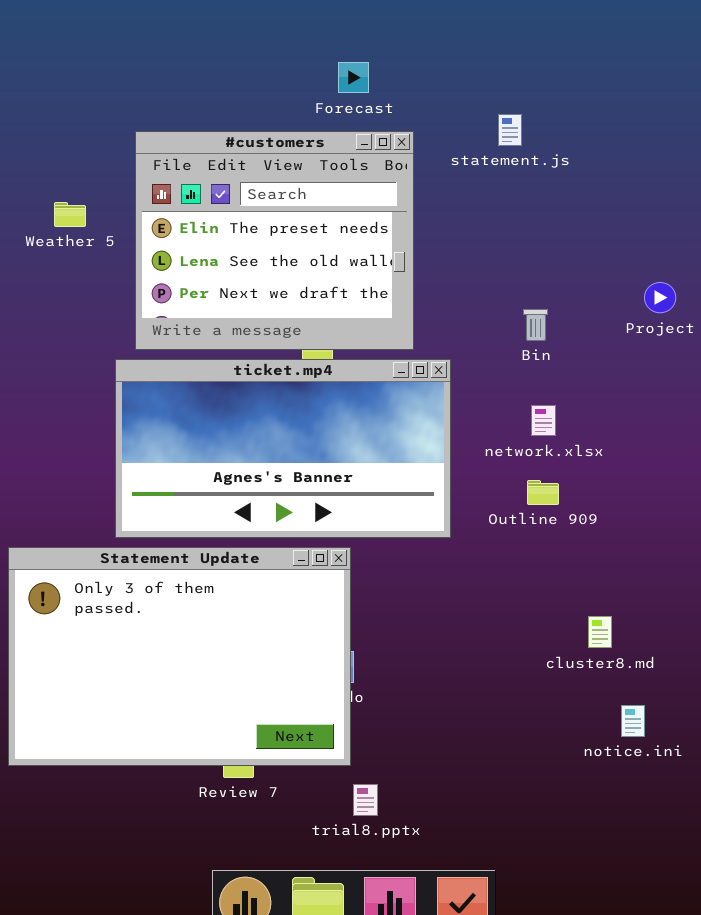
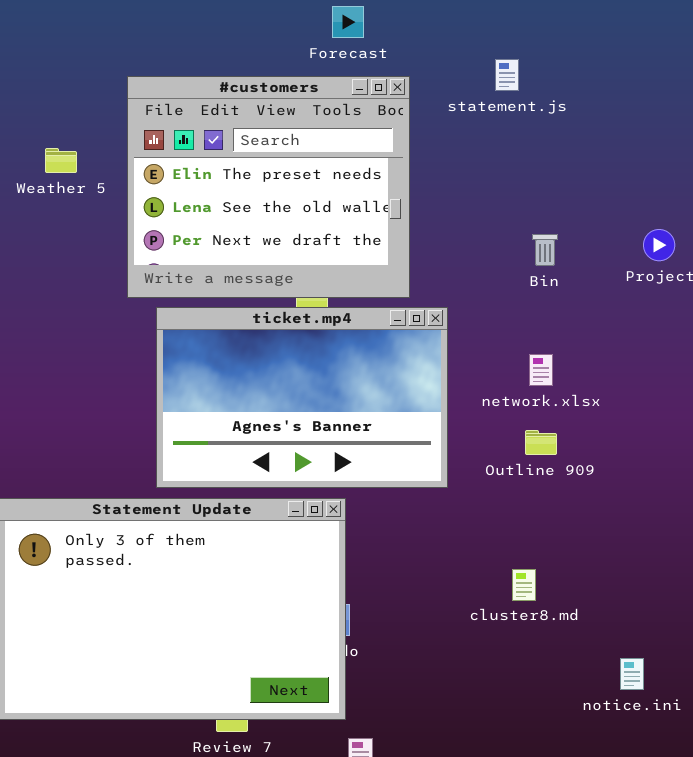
Bin: [523,309,548,341] -> [532,234,558,266], moved
ticket.mp4: [115,359,451,538] -> [156,307,448,488], resized
cluster8.md: [588,616,612,648] -> [512,569,536,601], moved

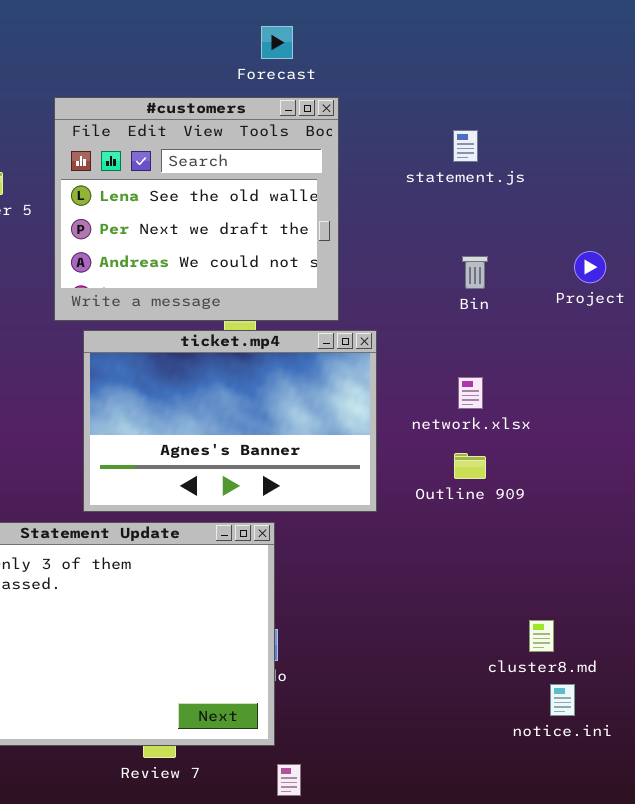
statement.js: [495,59,519,91] -> [453,130,478,162], moved
#customers: [127,76,410,298] -> [54,97,339,321], scrolled down 1 row
cluster8.md: [512,569,536,601] -> [529,620,554,652], moved

